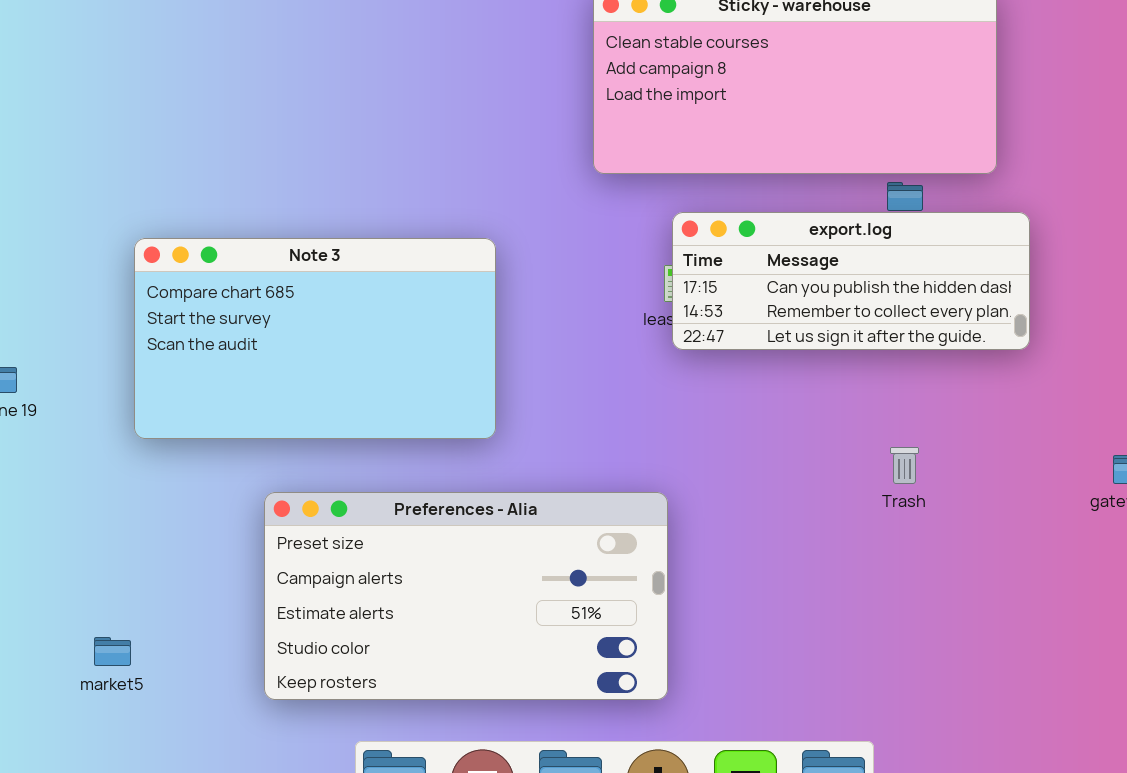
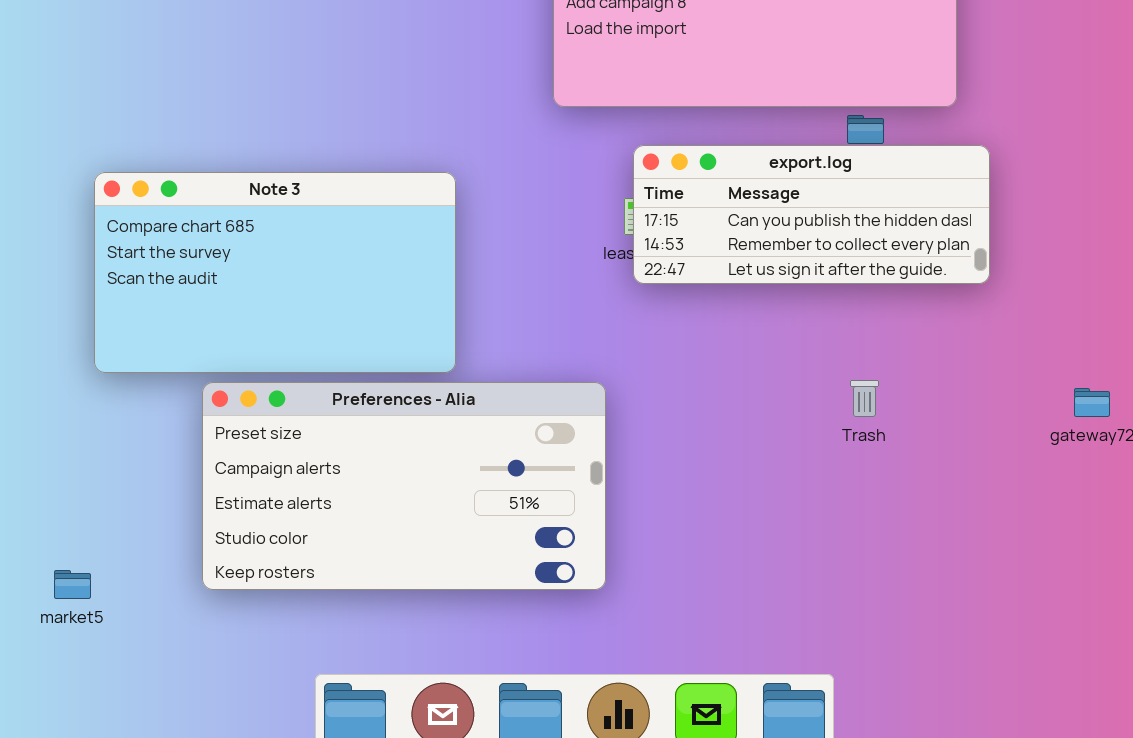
Preferences - Alia: [264,492,668,700] -> [202,382,606,590], moved

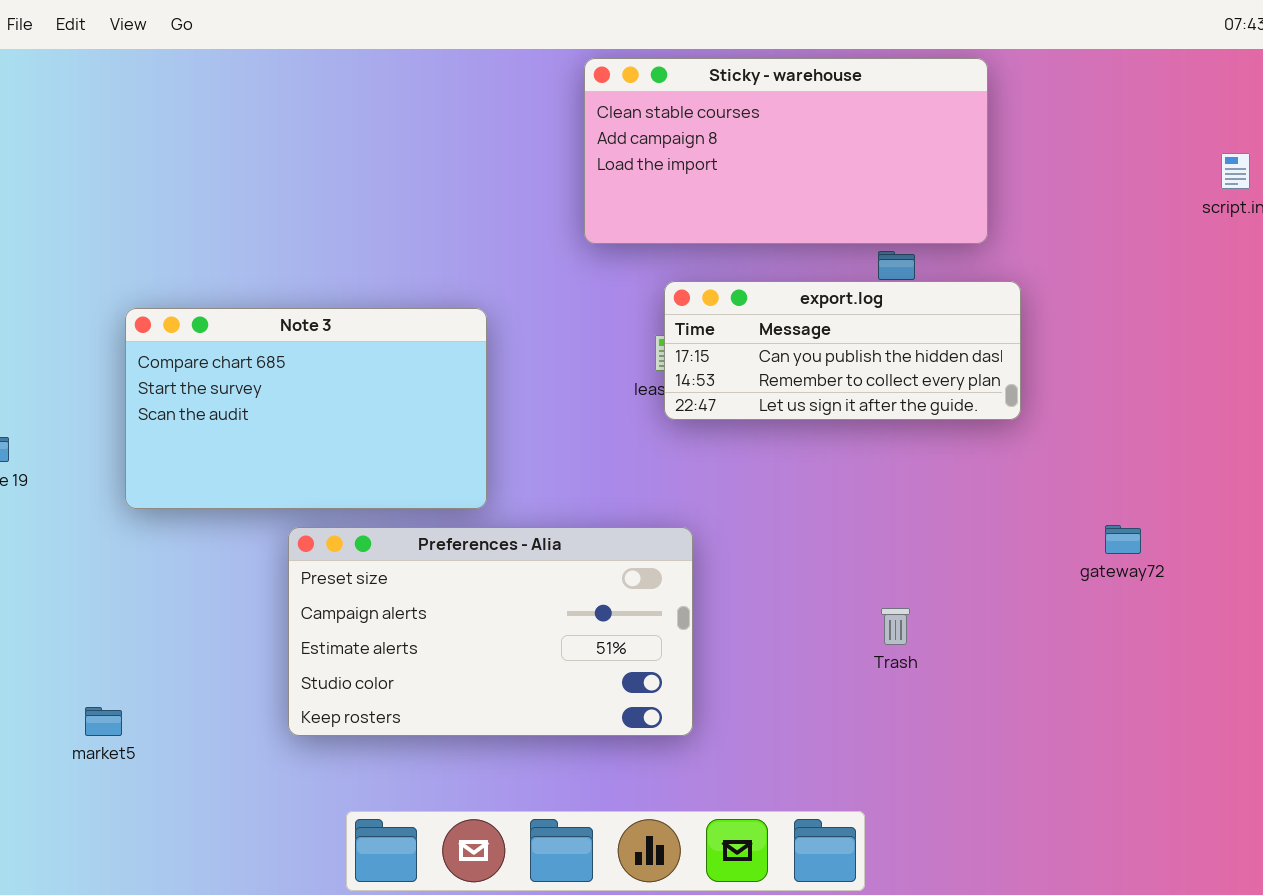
Trash: [850,380,879,417] -> [881,608,910,645], moved
Preferences - Alia: [202,382,606,590] -> [288,527,693,736], moved

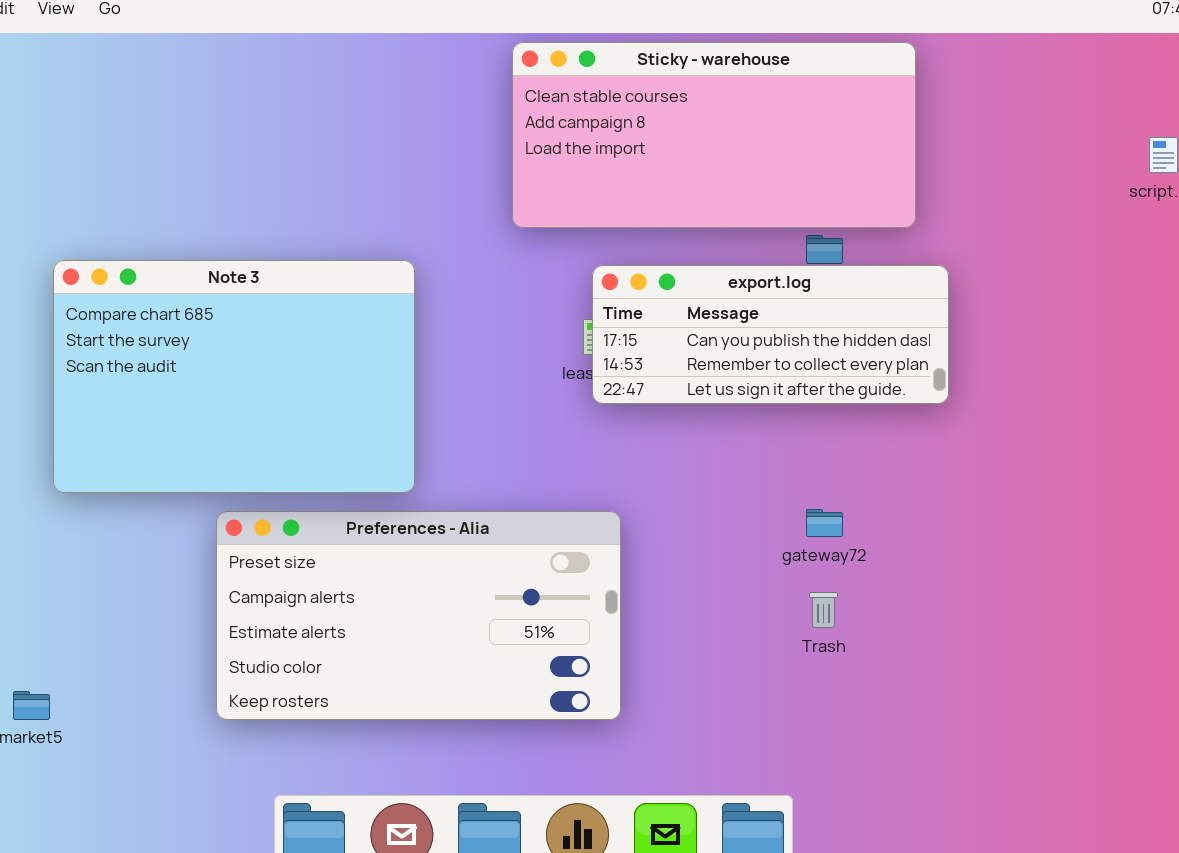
Note 3: [125,308,487,509] -> [53,260,415,493], resized
gateway72: [1105,525,1141,554] -> [806,509,843,537], moved

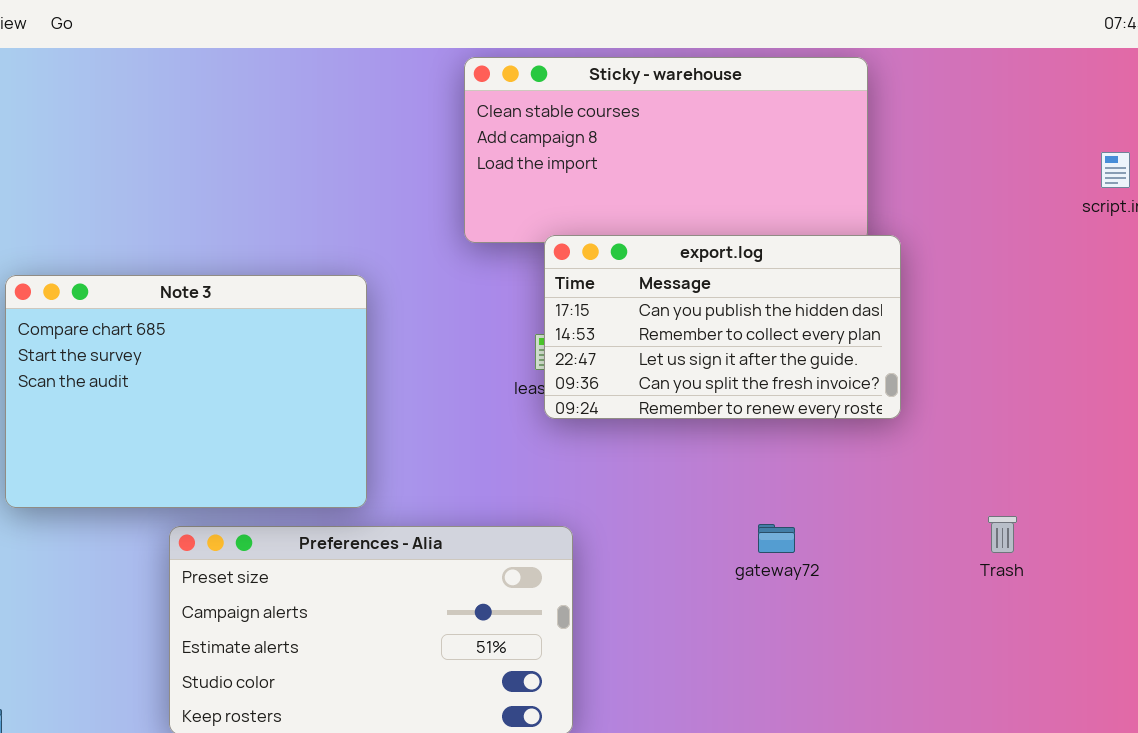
export.log: [592,265,949,404] -> [544,235,901,419], resized
Trash: [809,592,838,628] -> [988,516,1017,553], moved

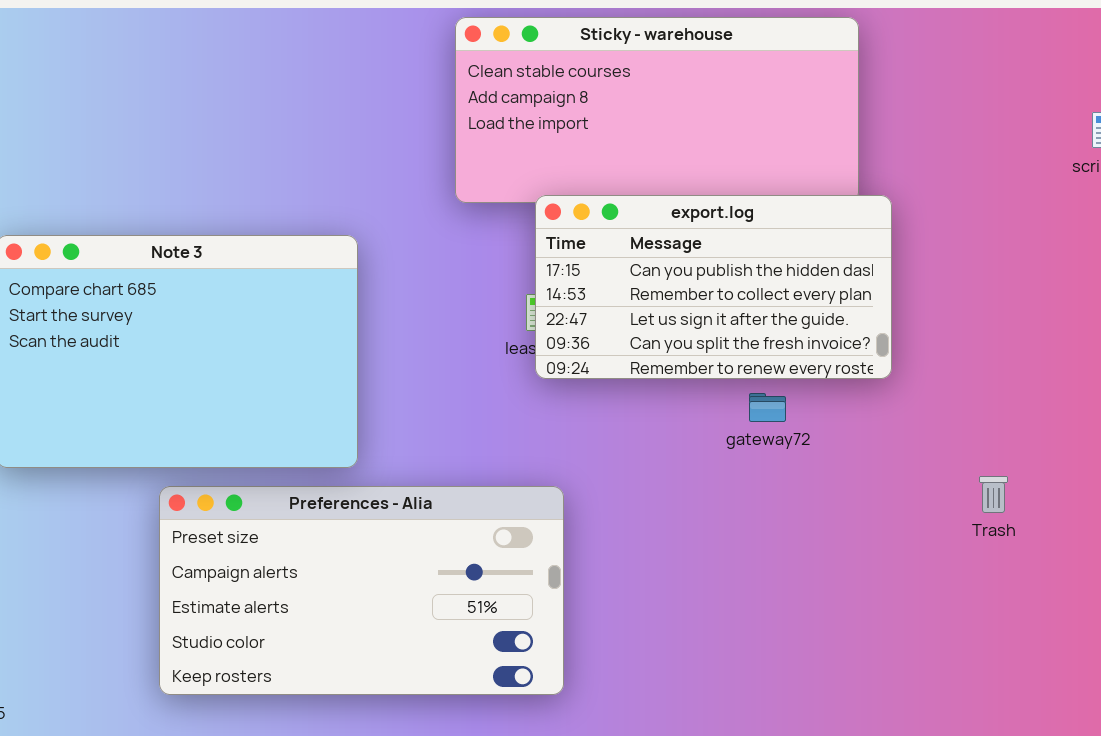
gateway72: [758,524,795,553] -> [749,393,786,422], moved

